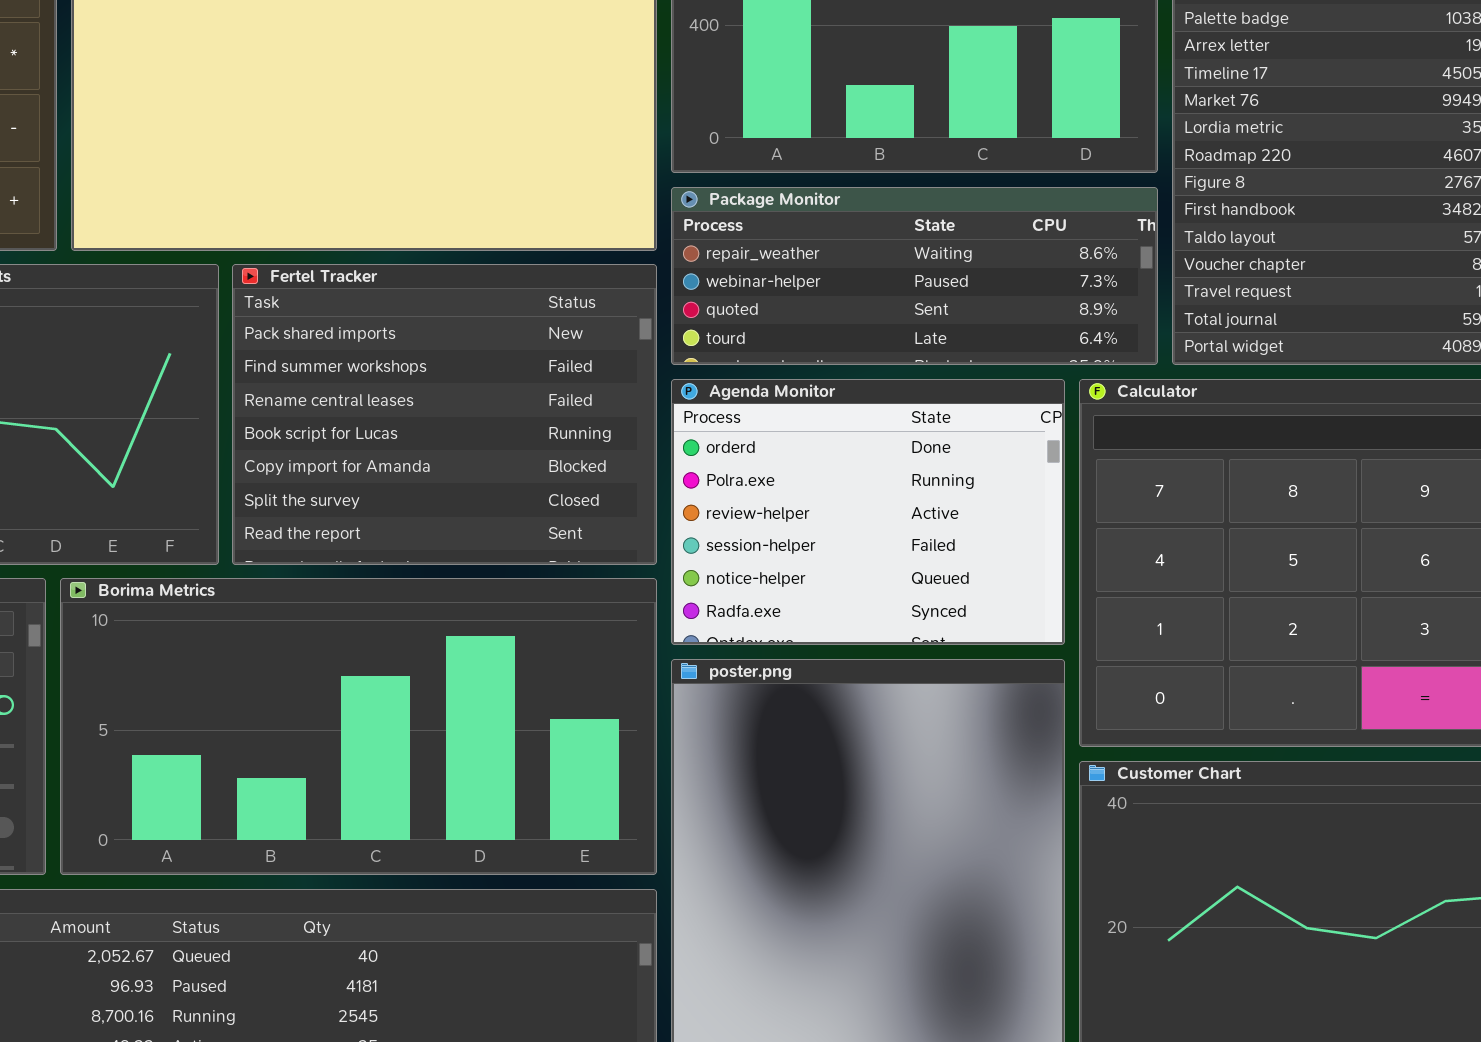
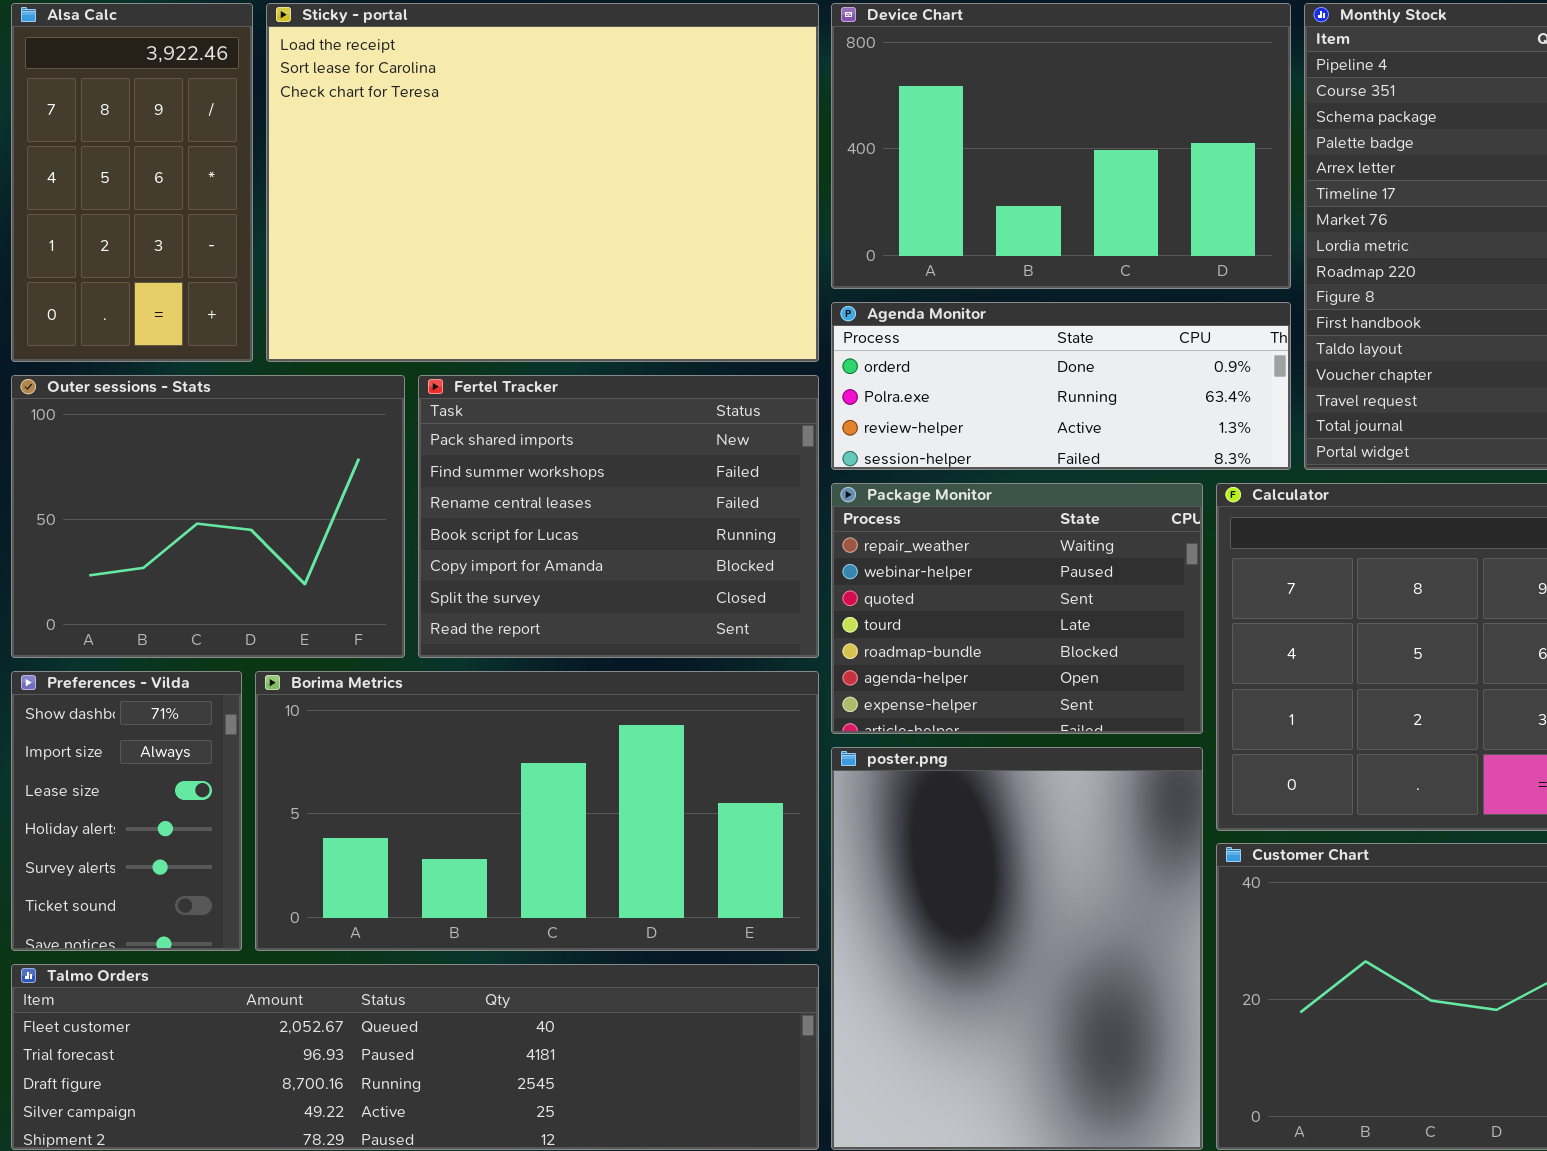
Package Monitor: [671,187,1158,365] -> [831,483,1203,734], moved, resized
Agenda Monitor: [671,379,1065,645] -> [831,302,1291,470], moved, resized

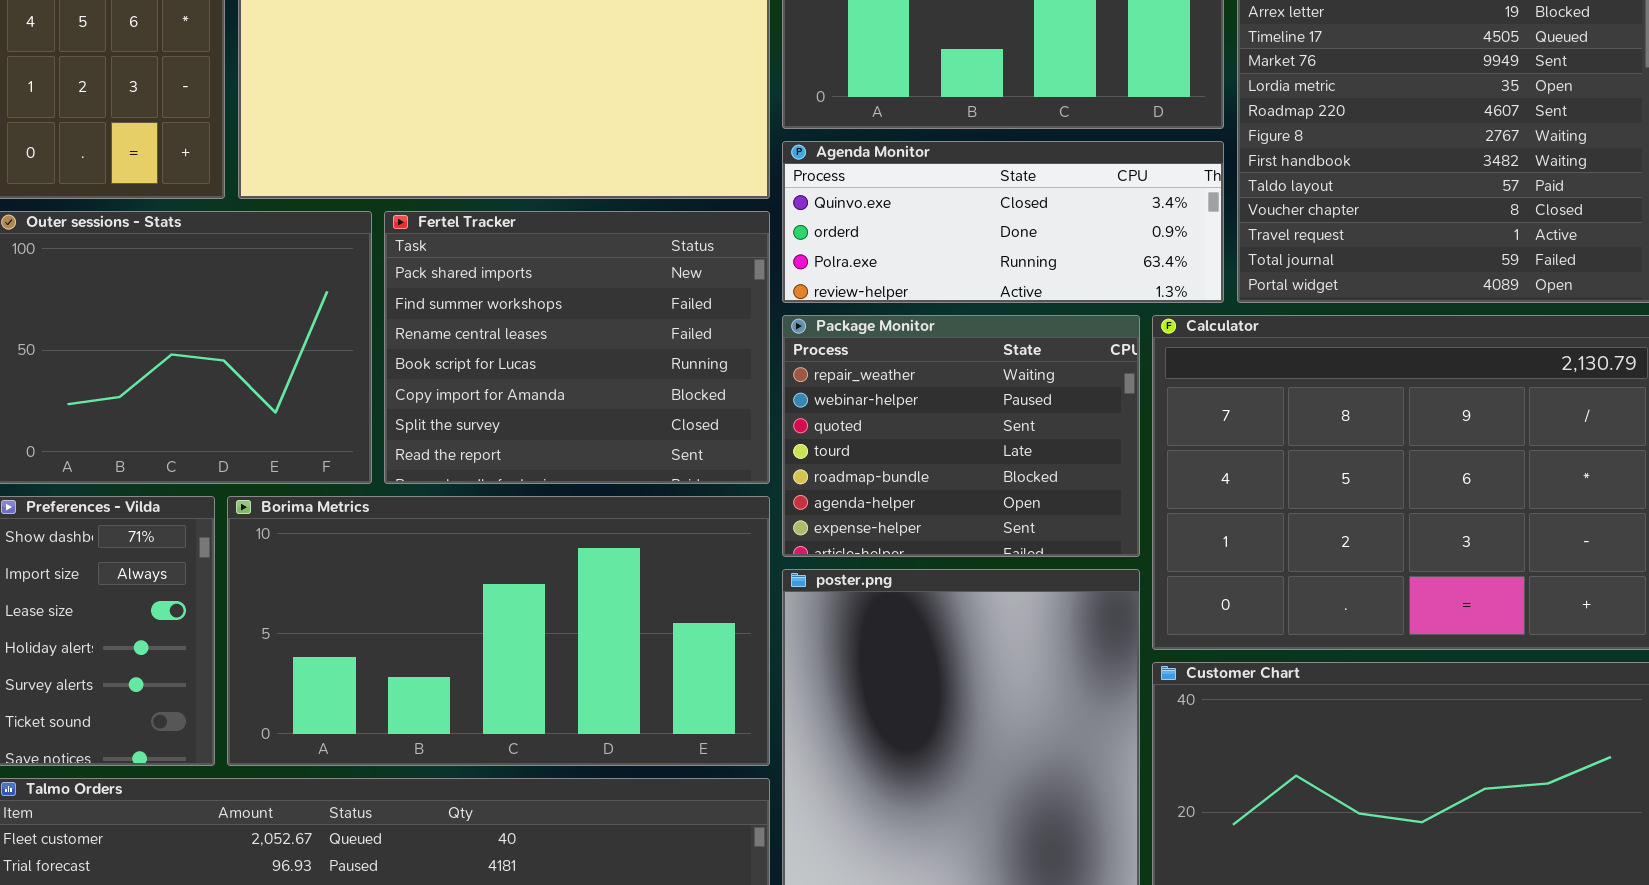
Agenda Monitor: [831,302,1291,470] -> [782,141,1224,303], scrolled up 1 row

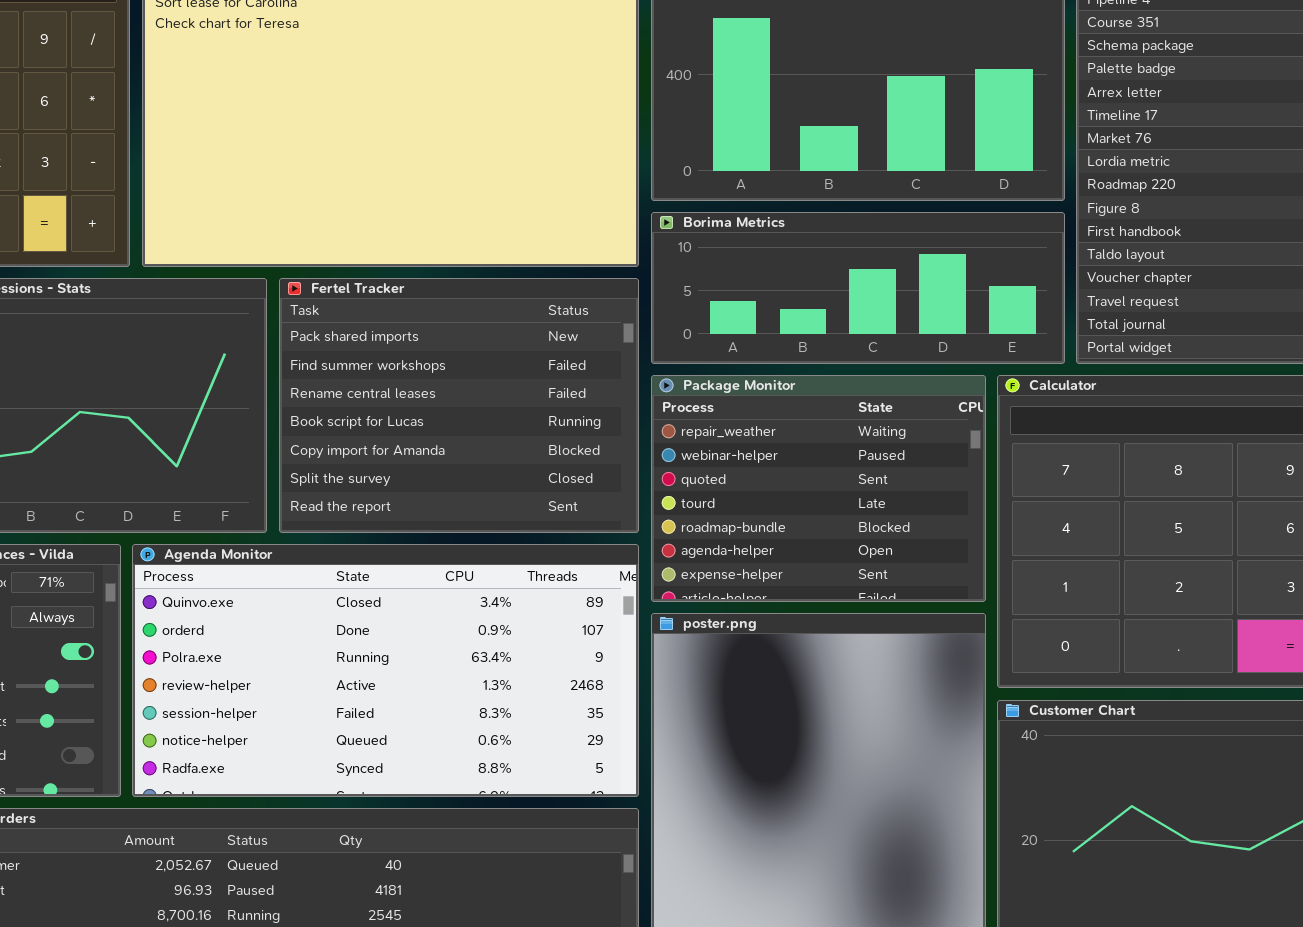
Agenda Monitor: [782,141,1224,303] -> [132,544,639,797], moved, resized
Borima Metrics: [227,496,770,766] -> [651,212,1065,364], moved, resized

